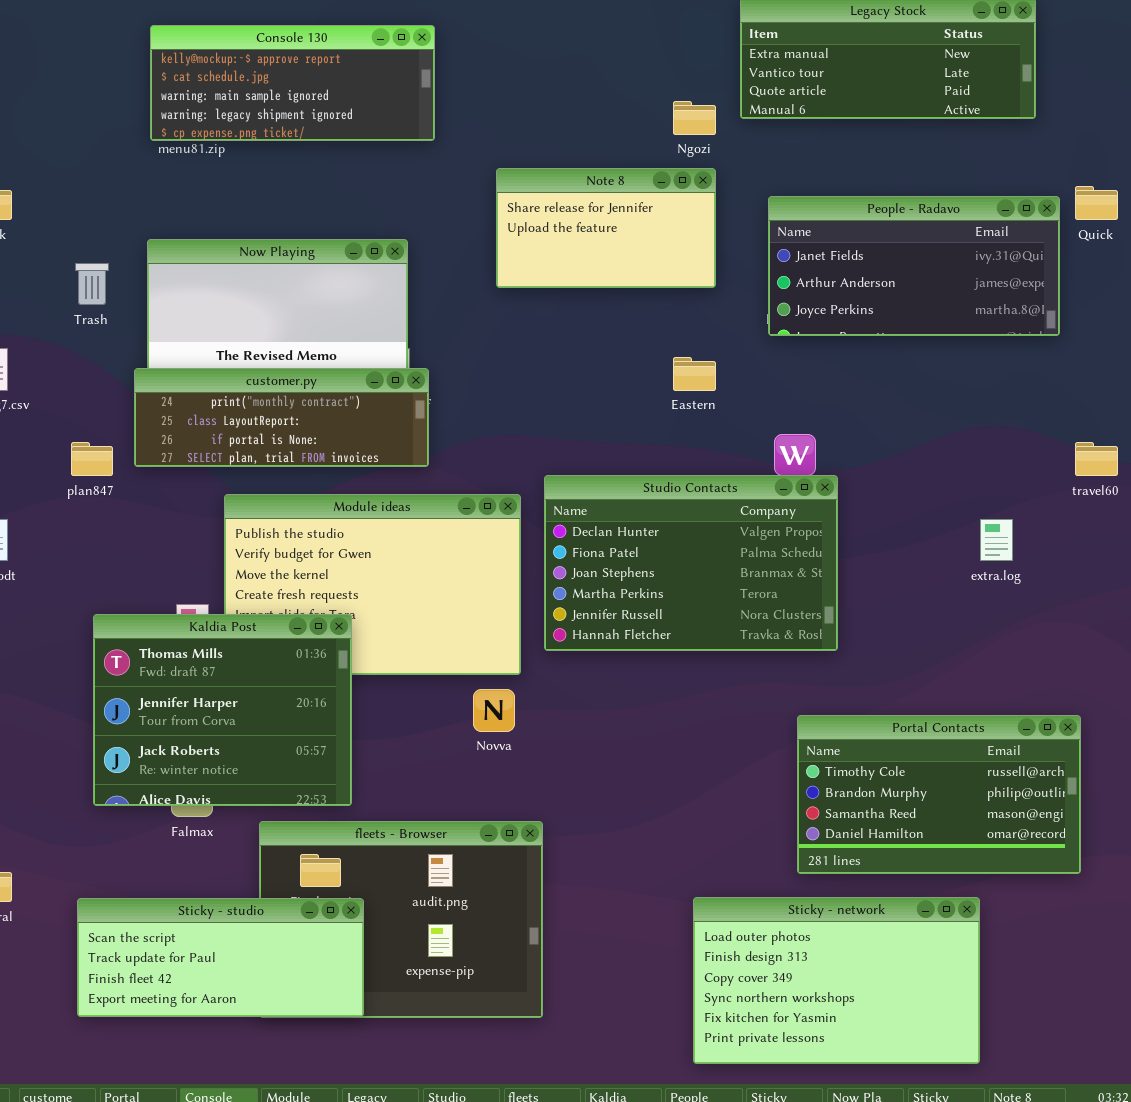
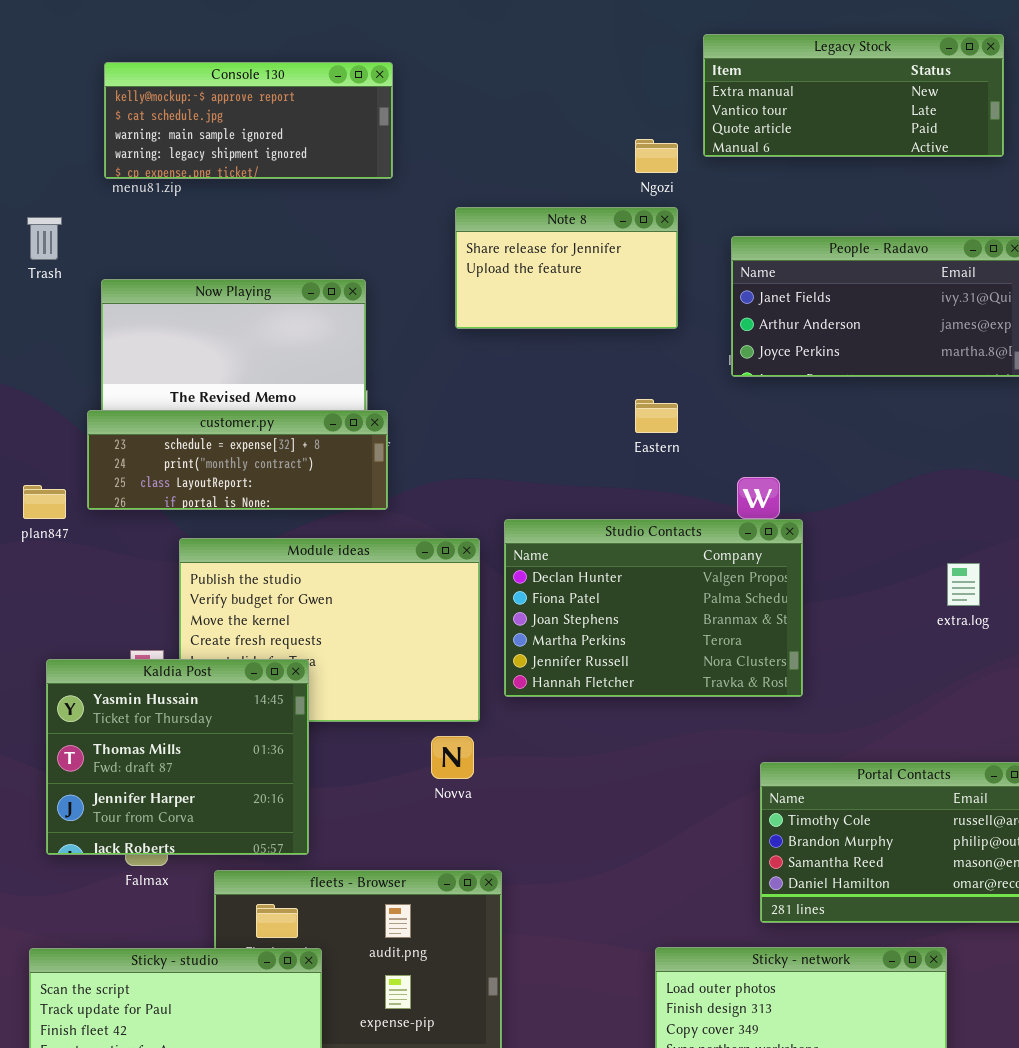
Trash: [75,263,109,305] -> [27,217,62,260], moved
customer.py: [134,368,429,467] -> [87,410,388,510], scrolled up 1 row
Kaldia Post: [93,614,352,806] -> [46,659,309,855], scrolled up 1 row

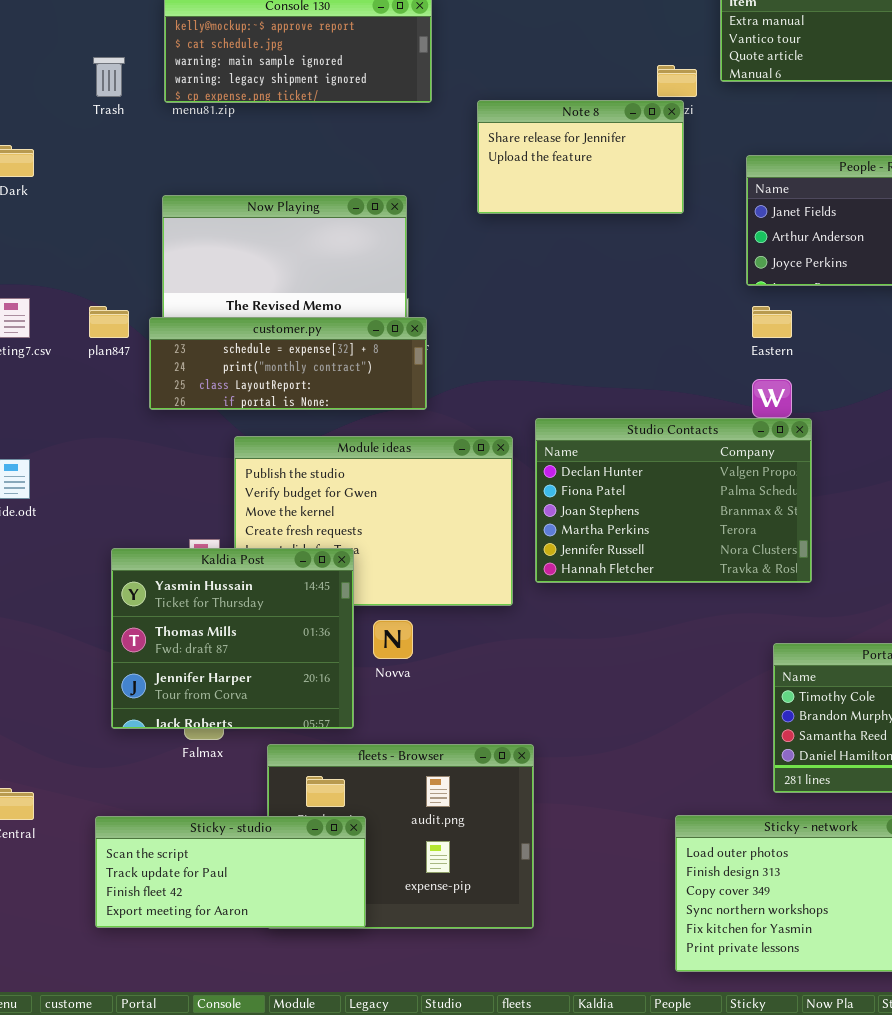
Note 8: [455,207,678,329] -> [477,100,684,214], moved
Trash: [27,217,62,260] -> [93,57,125,97], moved
Eastern: [635,399,678,433] -> [752,306,792,338], moved
plan847: [23,485,66,519] -> [89,306,129,338], moved
Novva: [431,736,474,779] -> [373,620,413,659], moved

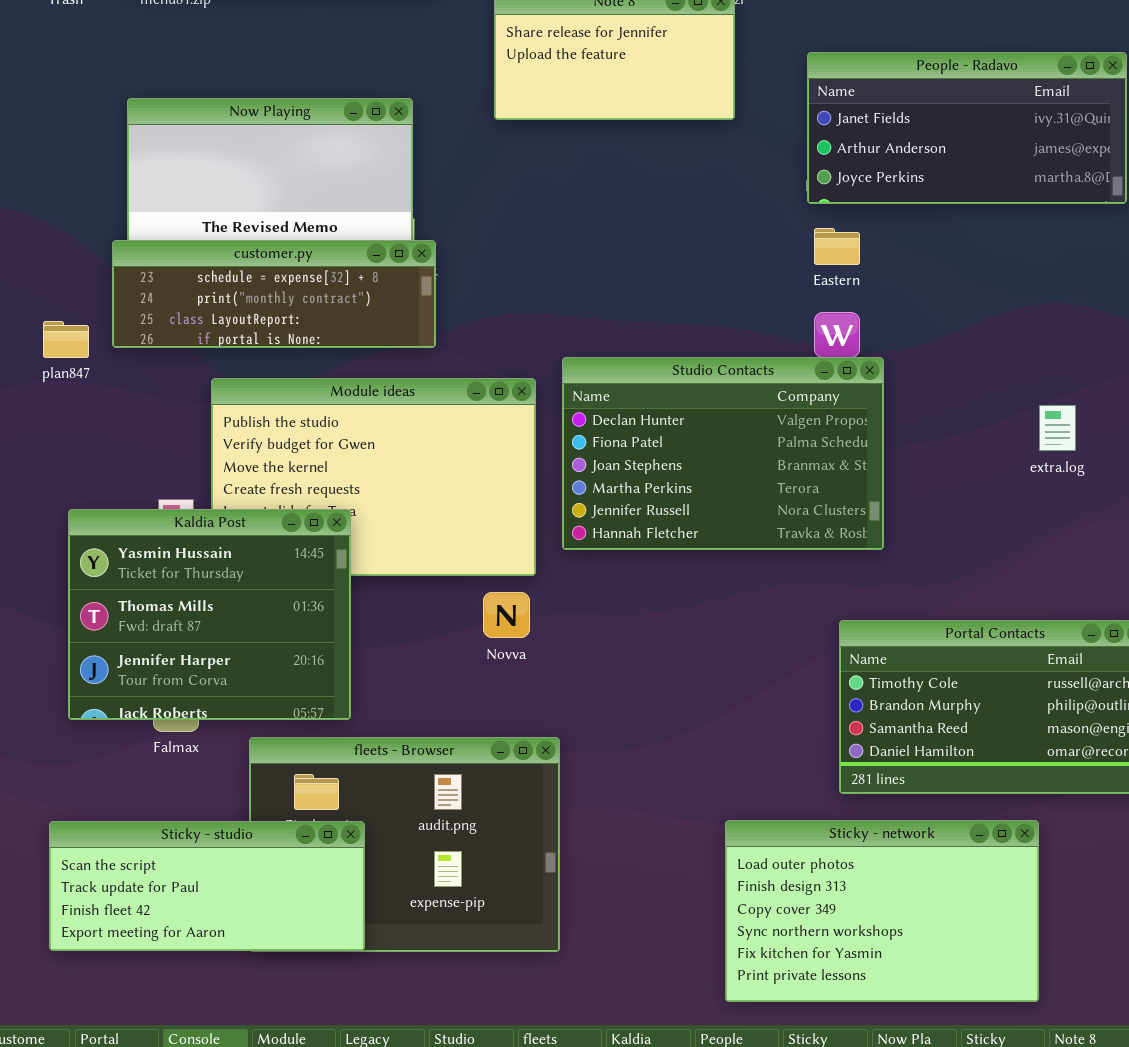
plan847: [89,306,129,338] -> [43,321,89,358], moved
Novva: [373,620,413,659] -> [483,592,530,638], moved

